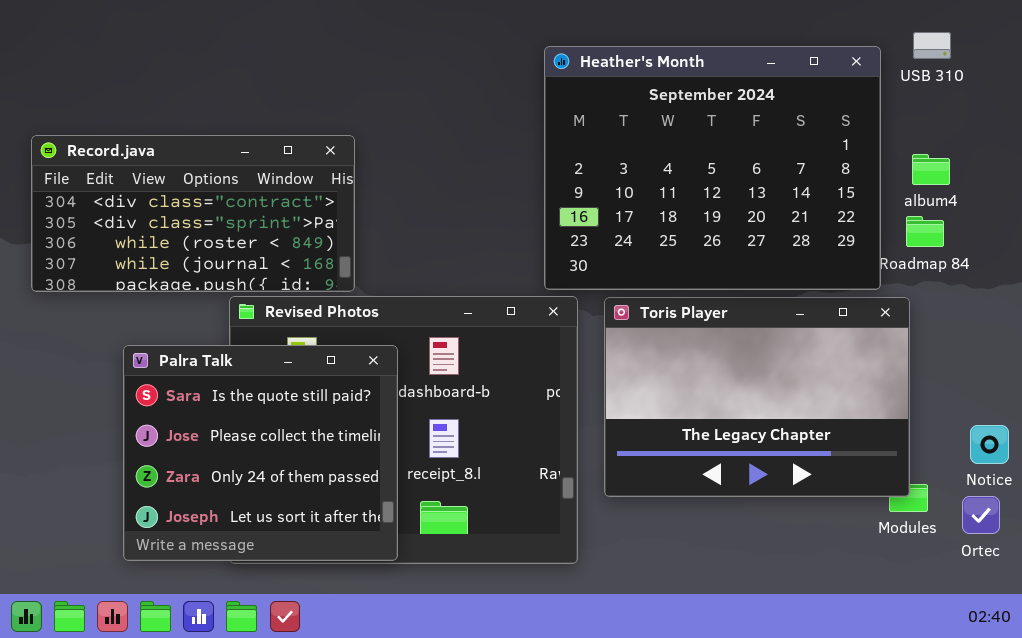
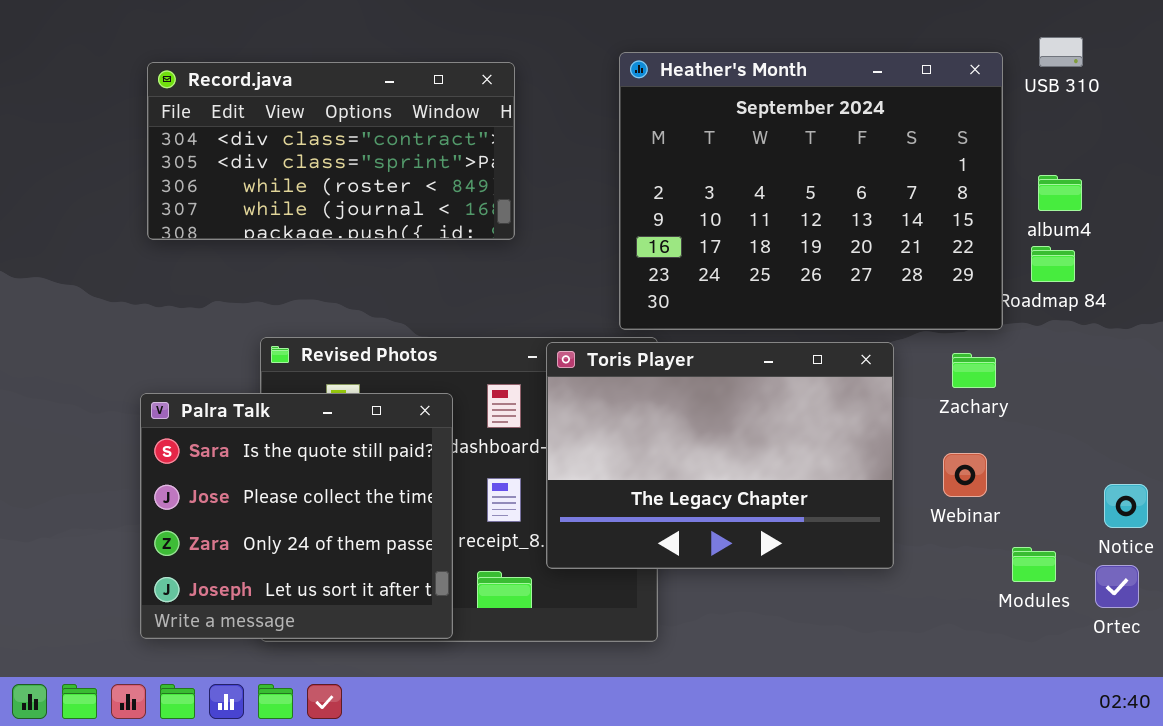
Record.java: [31,135,355,292] -> [147,62,515,240], moved
Toris Player: [604,297,910,497] -> [546,342,894,569], moved

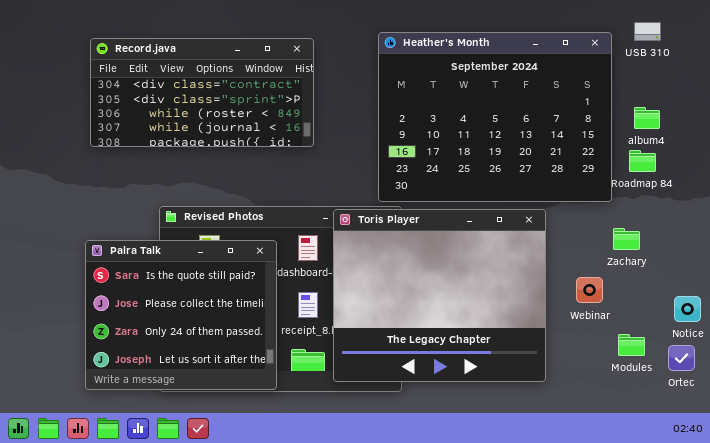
Toris Player: [546,342,894,569] -> [333,209,546,382], resized
Zachary: [952,353,996,388] -> [613,228,640,250], moved

